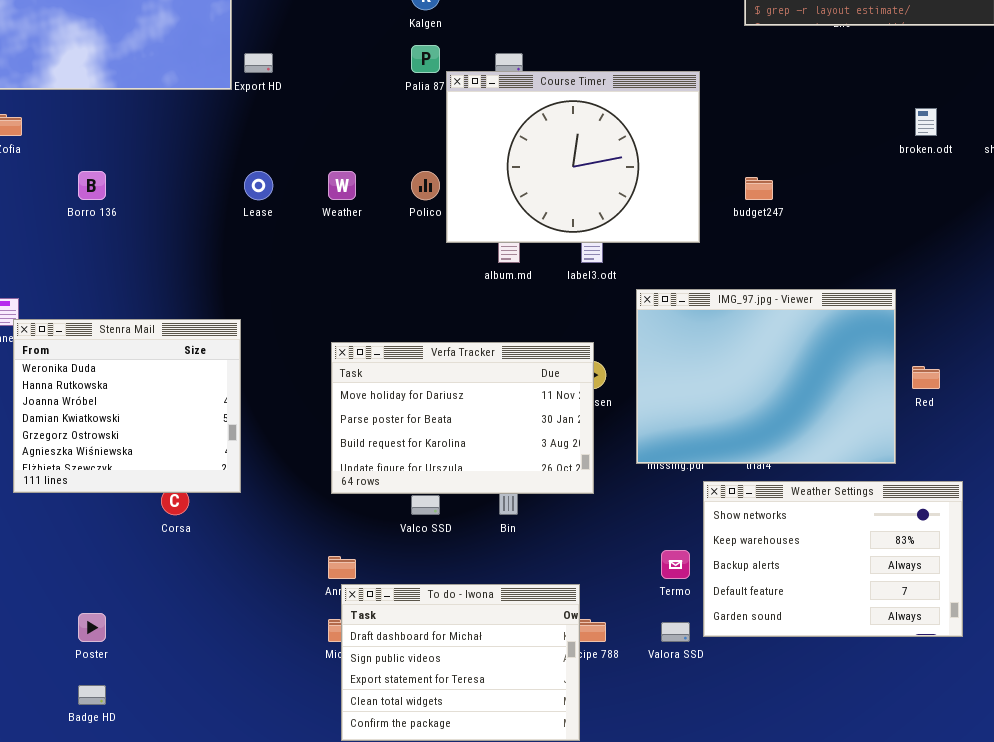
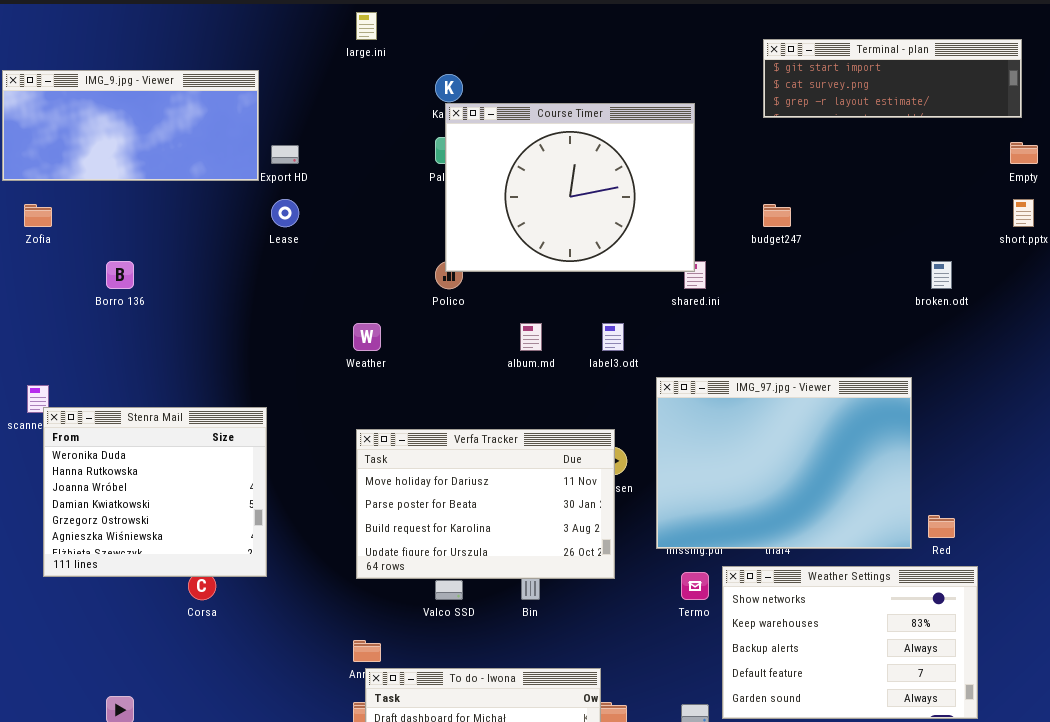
Course Timer: [446,71,700,243] -> [445,103,695,272], moved
broken.odt: [915,108,937,136] -> [931,261,952,289], moved
Lease: [244,171,273,200] -> [271,199,299,227], moved
Weather: [328,171,356,200] -> [353,323,381,351], moved
budget247: [745,177,773,200] -> [763,204,791,227], moved
Red: [912,366,940,389] -> [928,515,955,538], moved
Termo: [661,550,690,579] -> [681,572,709,600], moved

